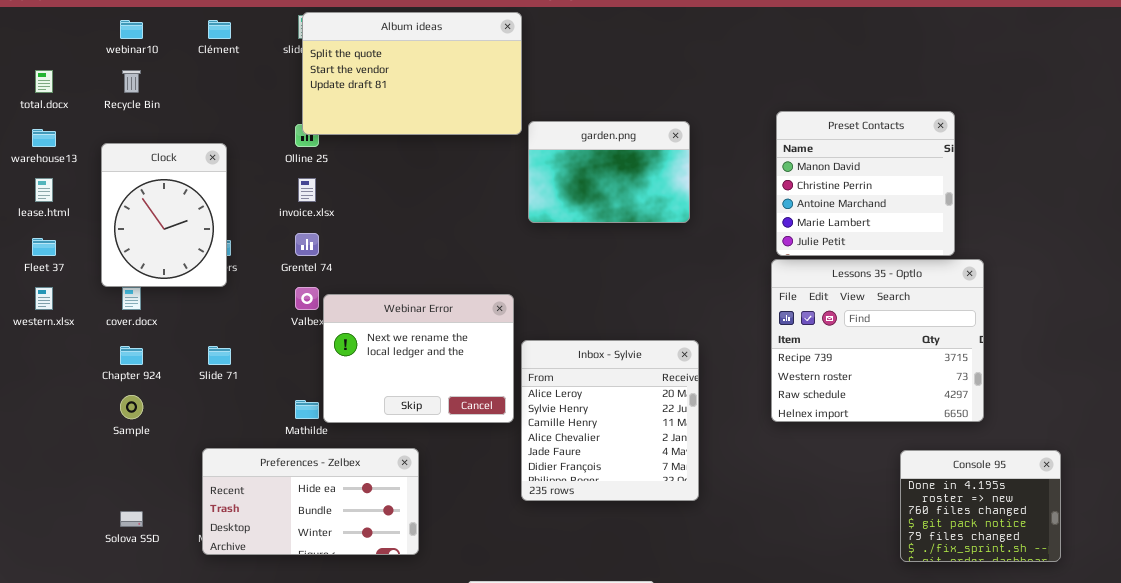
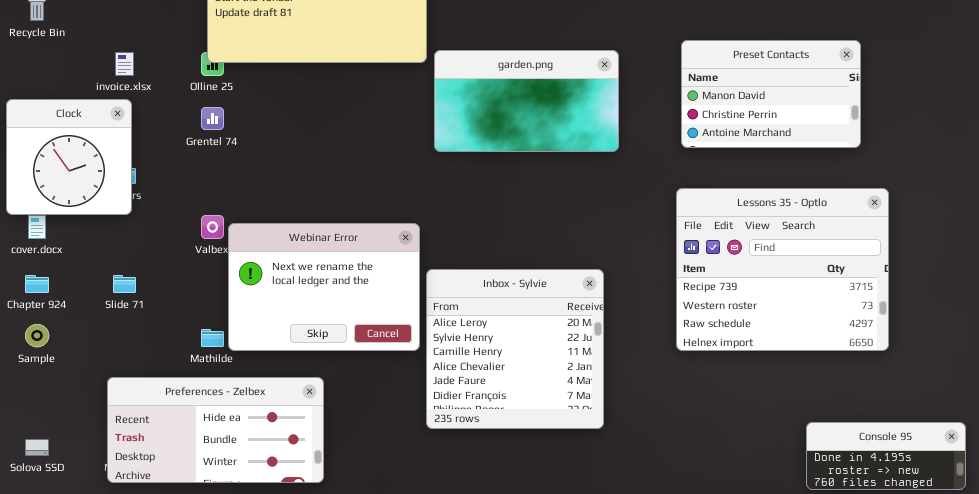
Preset Contacts: [776,111,955,256] -> [681,40,861,148], resized
garden.png: [528,121,690,223] -> [434,50,619,152], resized
Clock: [101,143,227,287] -> [6,99,132,215], resized
invoice.xlsx: [298,178,316,202] -> [115,52,134,76], moved
Grentel 74: [295,233,319,256] -> [201,107,224,130], moved
Console 95: [900,450,1061,562] -> [806,422,966,490], resized

